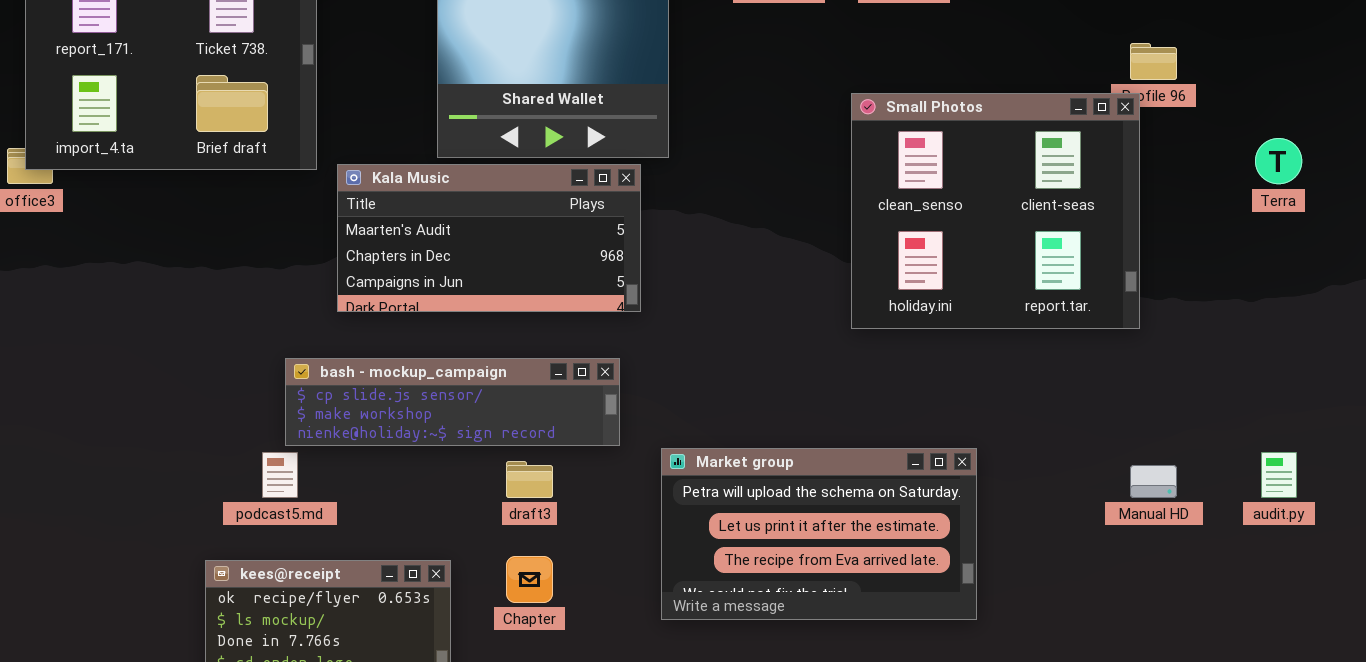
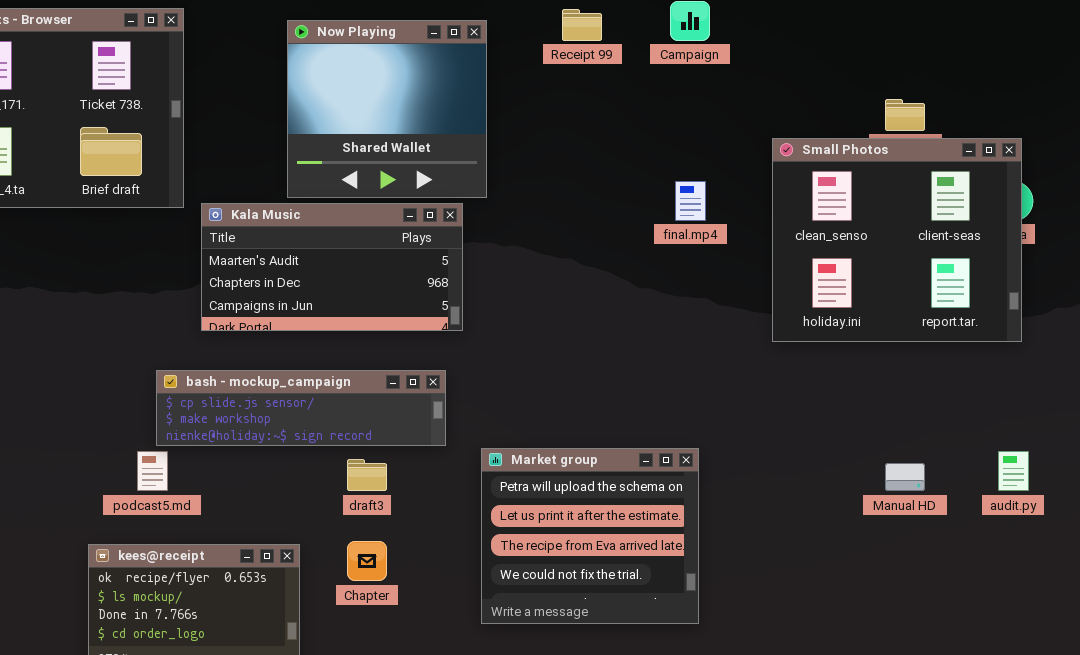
Small Photos: [851,93,1140,329] -> [772,138,1022,342], moved
Market group: [661,448,977,620] -> [481,448,699,624], resized

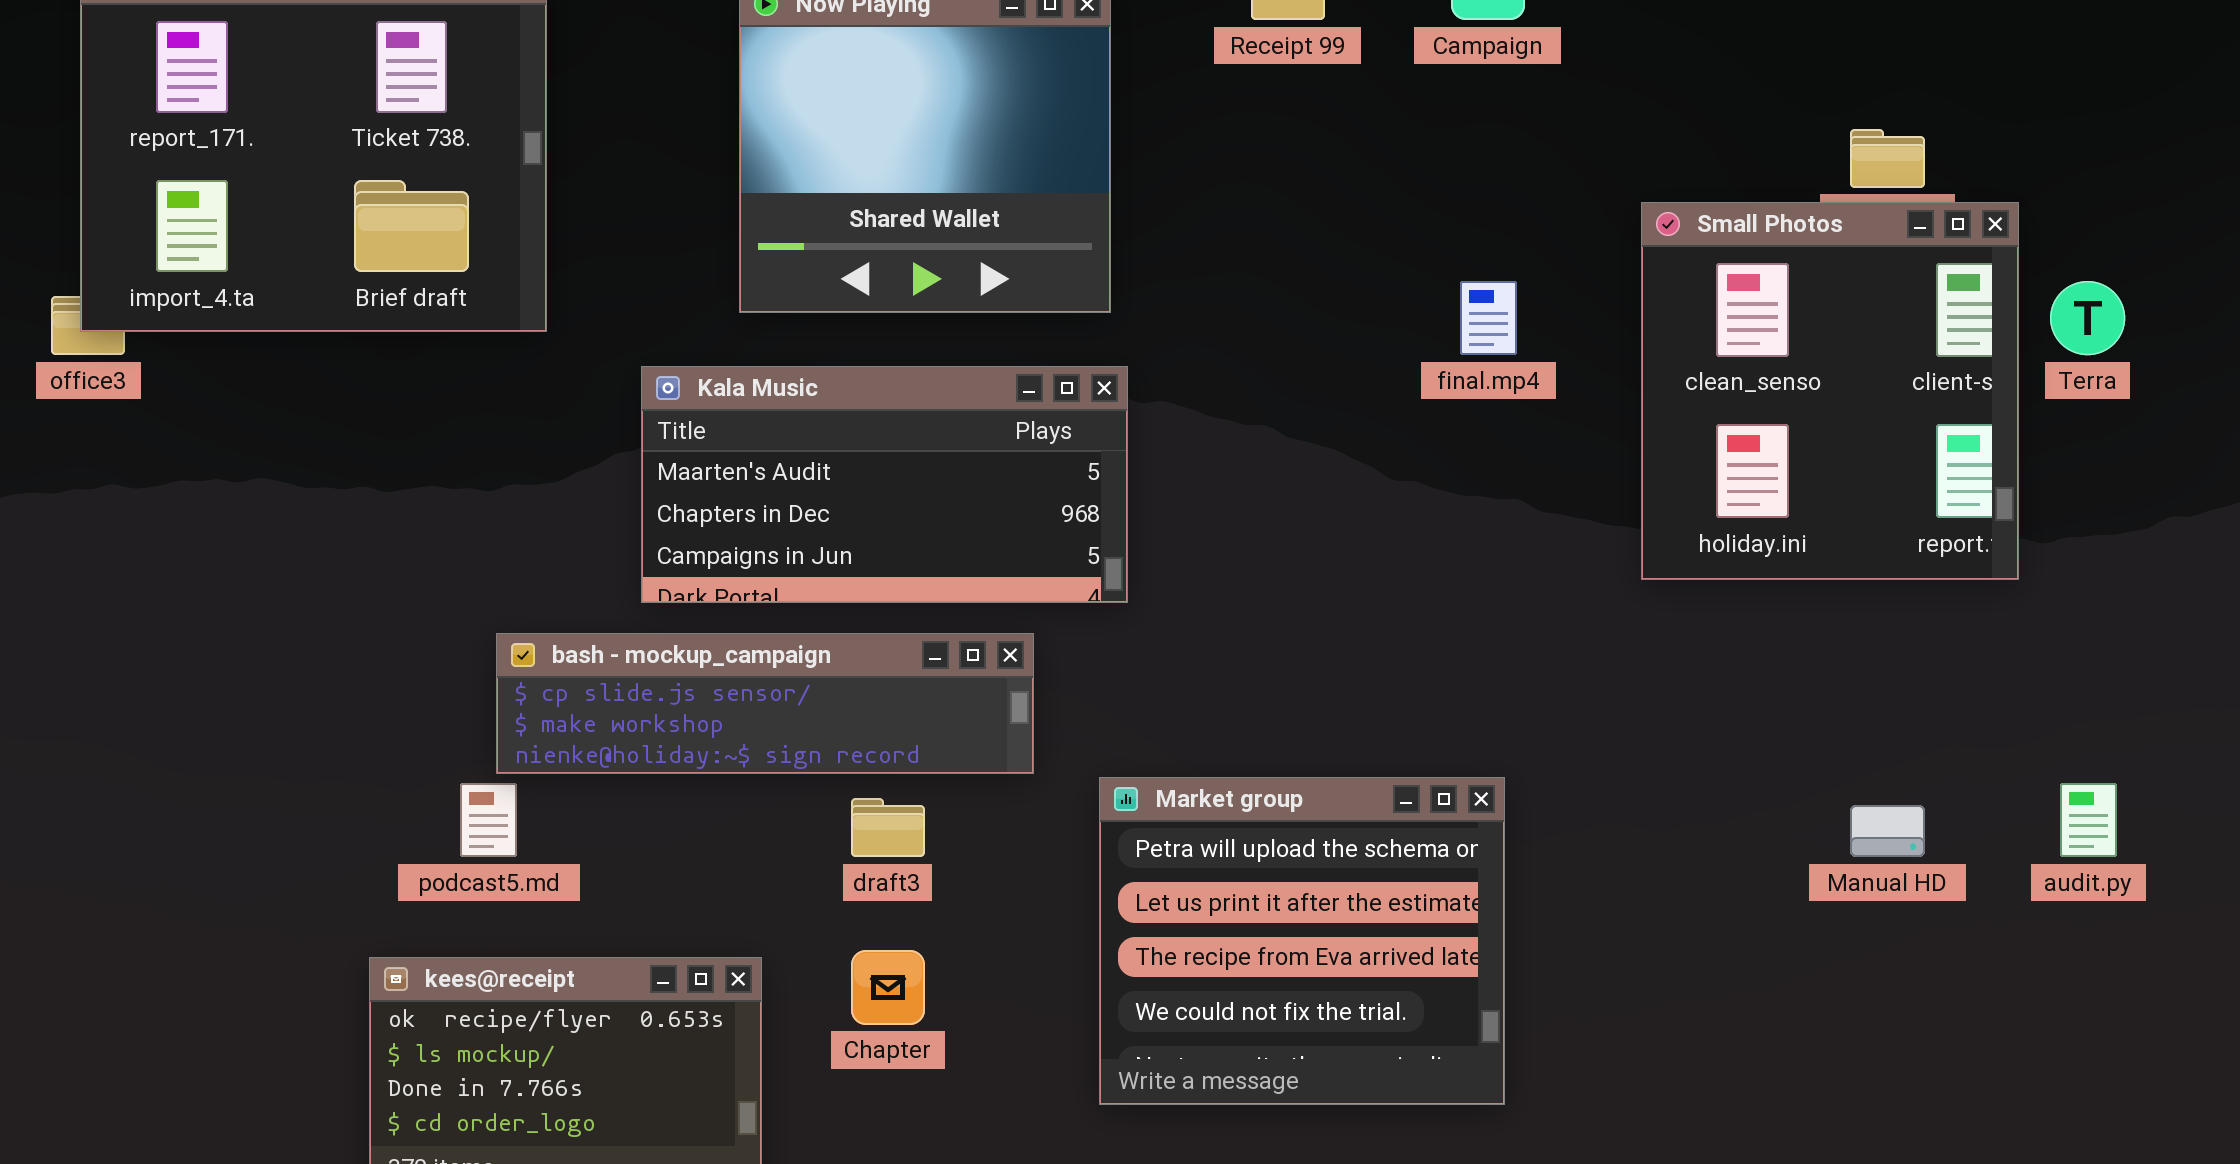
Small Photos: [772,138,1022,342] -> [1641,202,2019,580], resized
Kala Music: [201,203,463,331] -> [641,366,1128,603], moved

